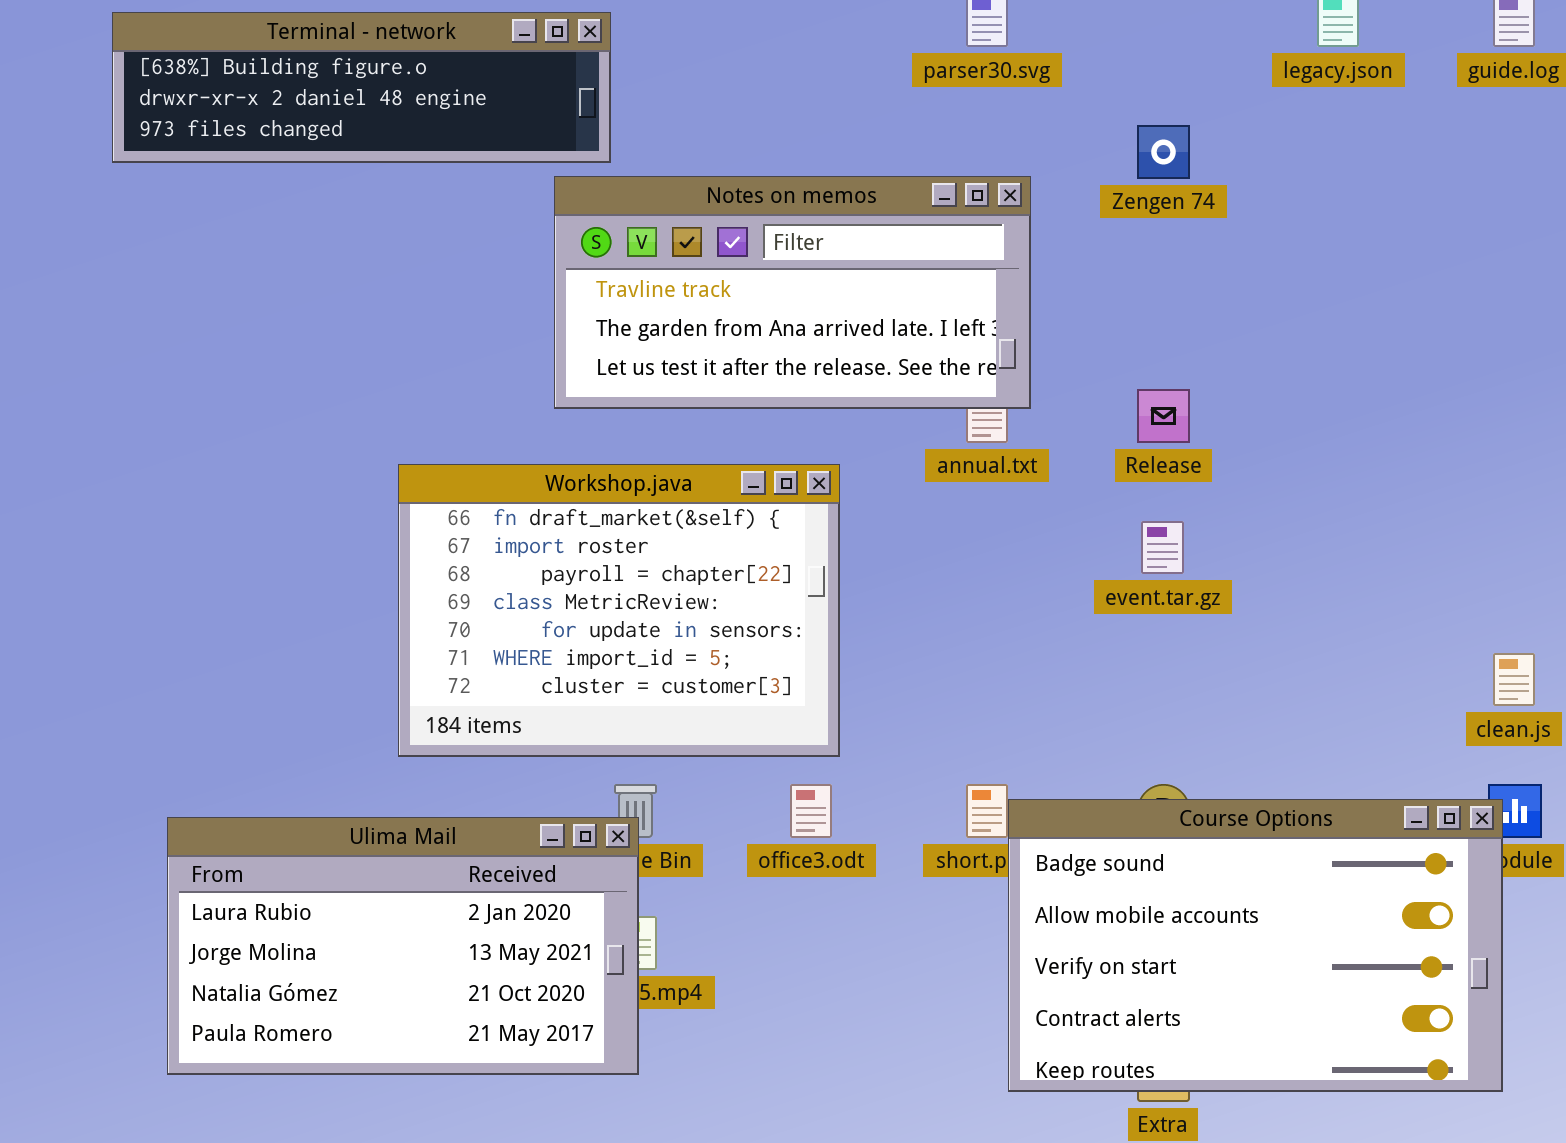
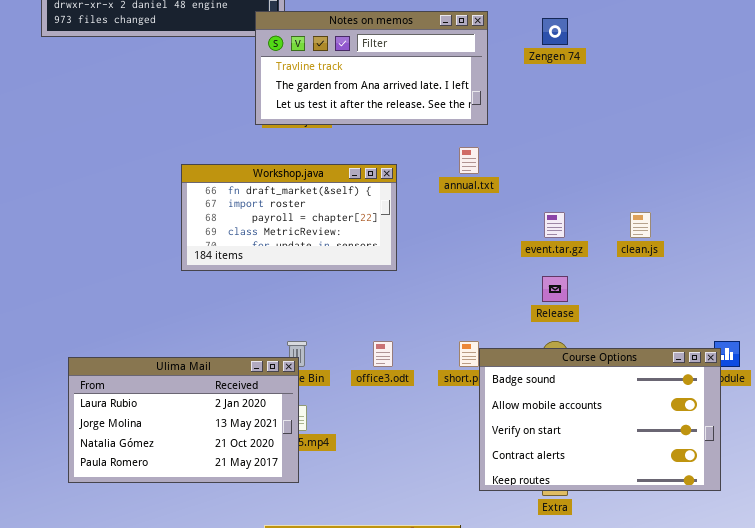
Notes on memos: [554,176,1031,409] -> [255,11,488,125], moved
Release: [1137,389,1190,443] -> [542,276,568,302], moved
Workshop.java: [398,464,840,757] -> [181,164,397,271], moved, resized
clean.js: [1493,653,1535,706] -> [630,212,651,238], moved

